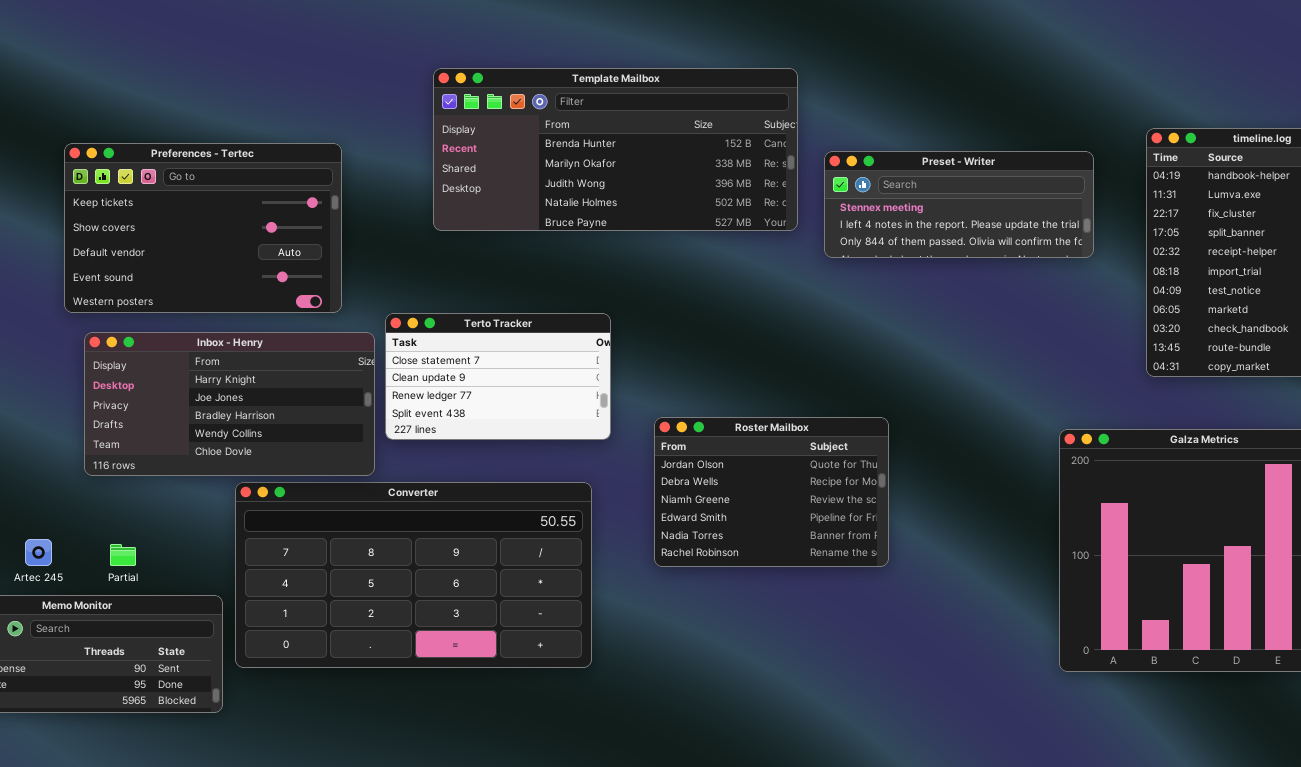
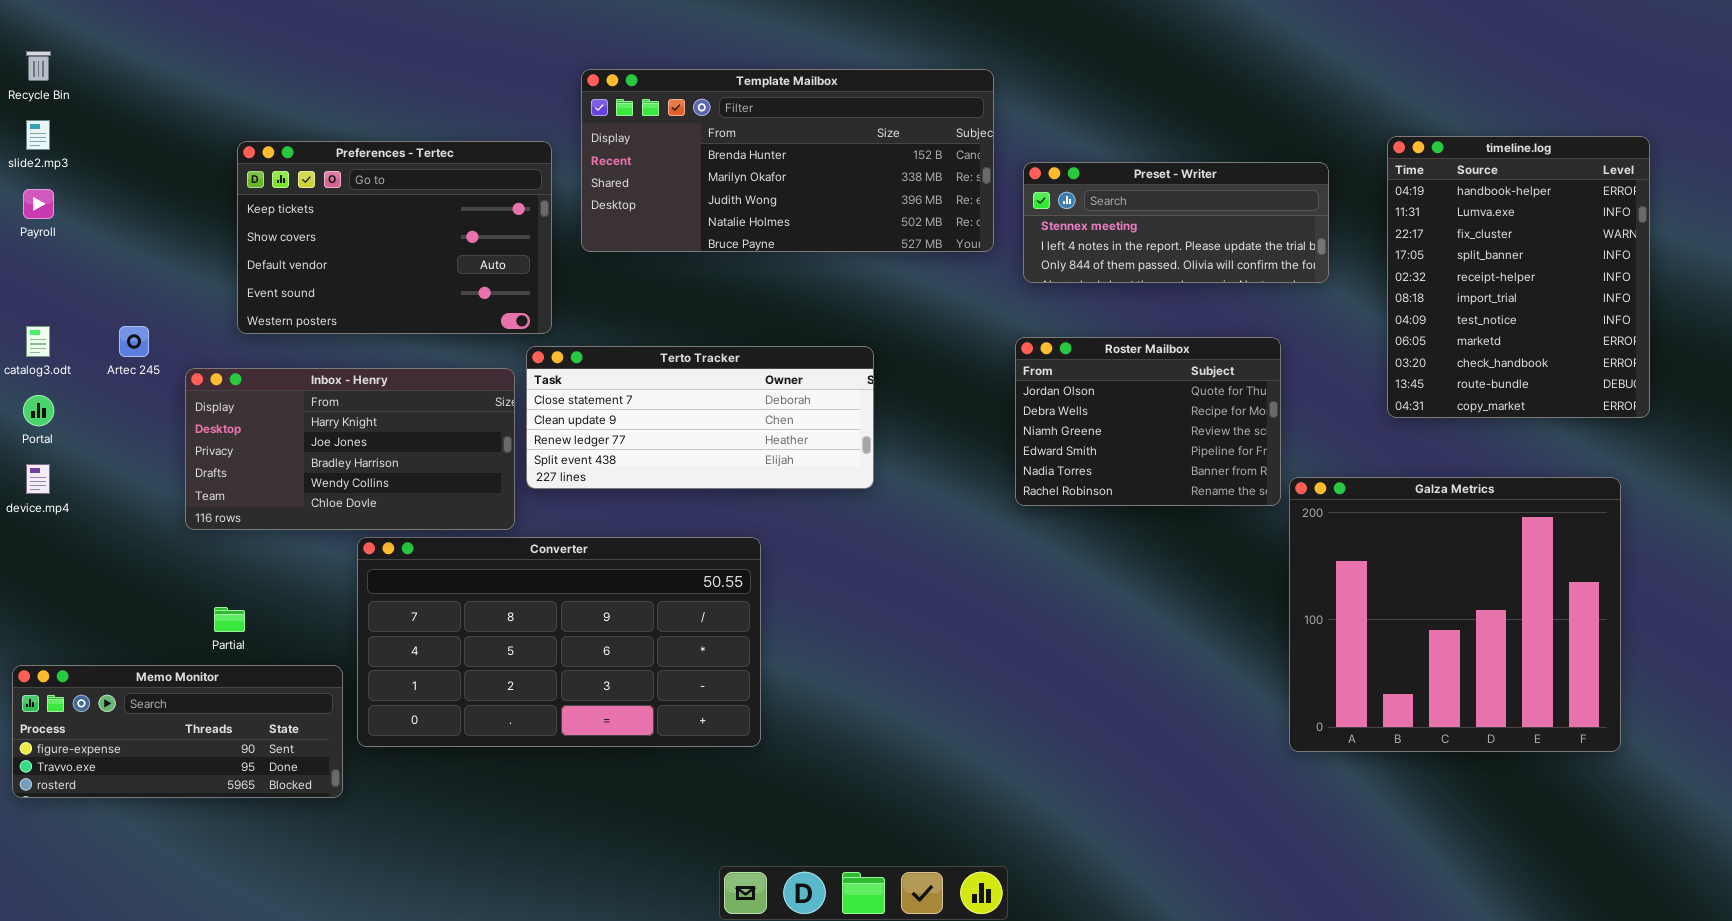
Preferences - Tertec: [64,143,342,313] -> [237,141,552,334], moved
Terto Tracker: [385,313,611,440] -> [526,346,874,489], resized
Roster Mailbox: [654,417,889,567] -> [1015,337,1281,506], moved
Artec 245: [25,539,52,566] -> [119,326,149,357], moved

